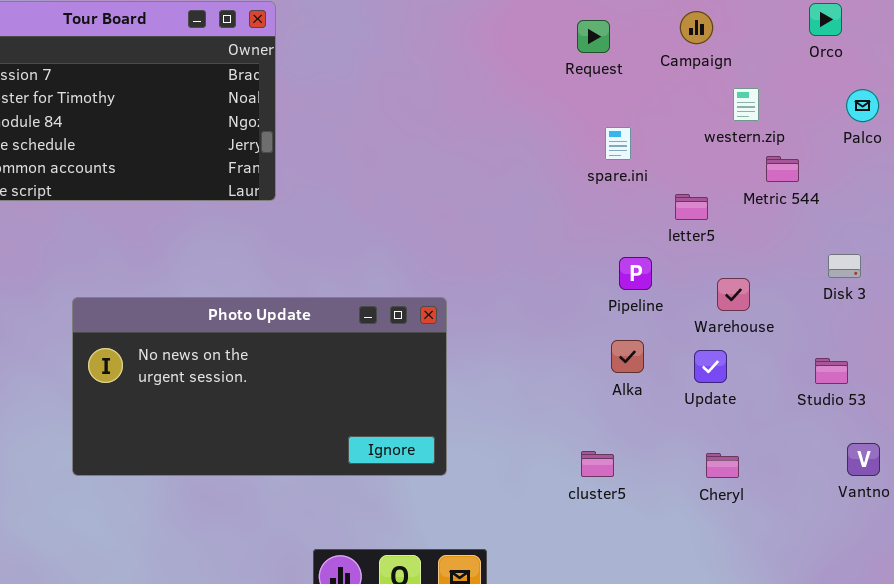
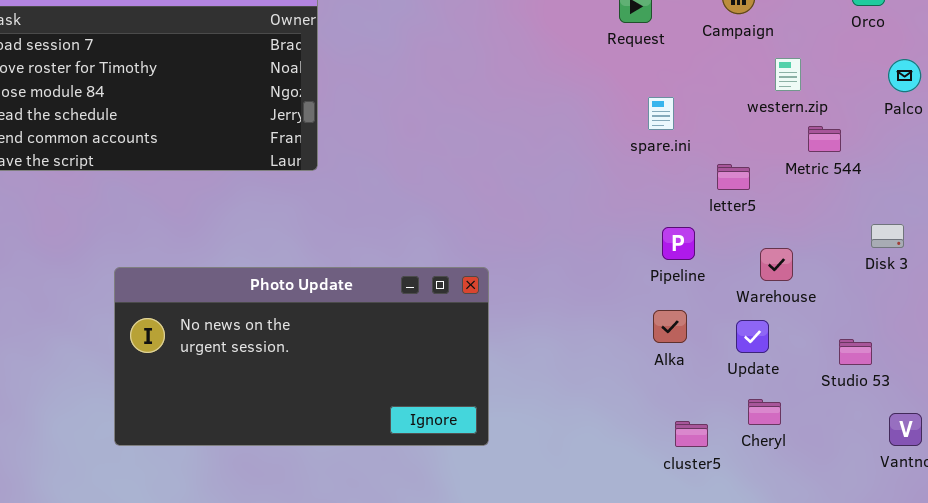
Studio 53: [815,358,848,384] -> [839,339,872,365], moved
cluster5: [581,451,614,477] -> [675,421,708,447], moved
Cheryl: [706,453,739,478] -> [748,399,781,425], moved

